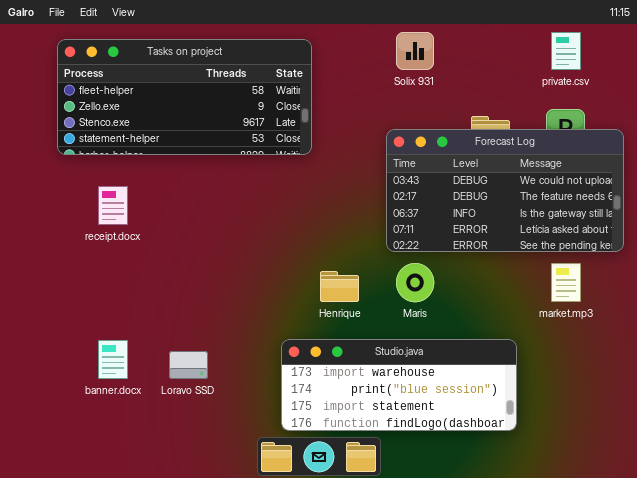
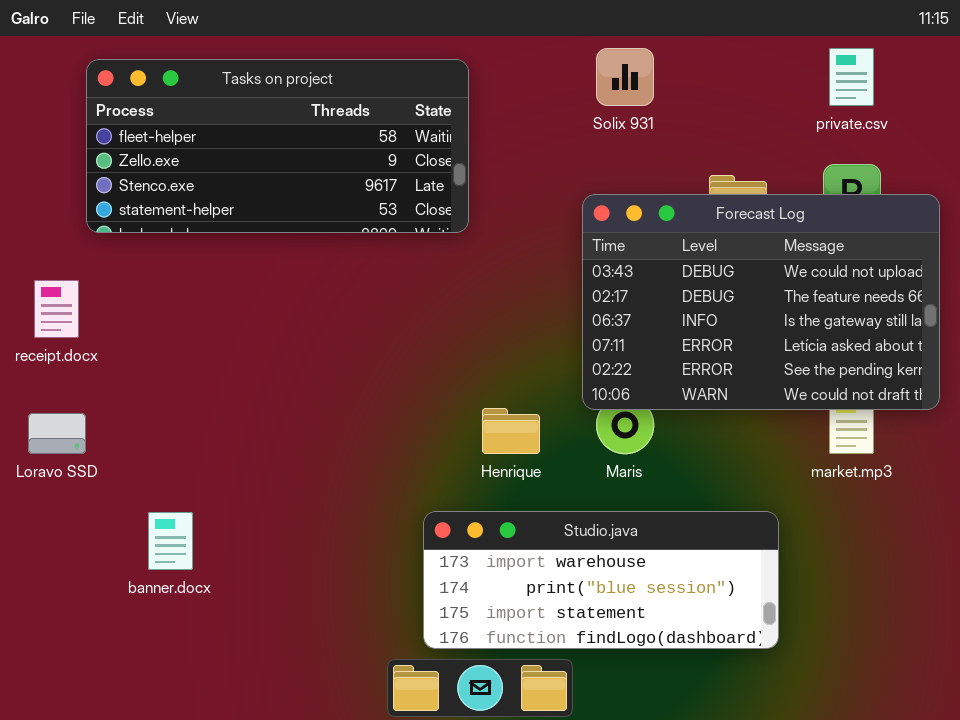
Forecast Log: [386,129,624,252] -> [582,194,940,410], resized
receipt.docx: [98,186,128,225] -> [34,280,79,338], moved
Loravo SSD: [169,351,208,379] -> [28,413,86,454], moved

